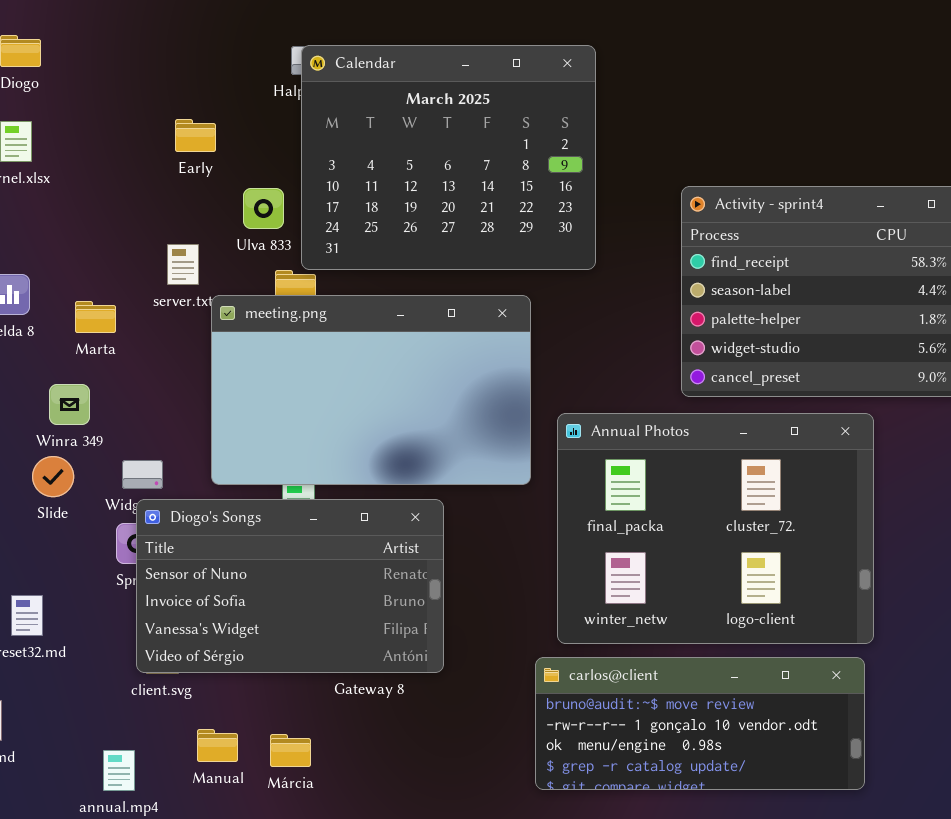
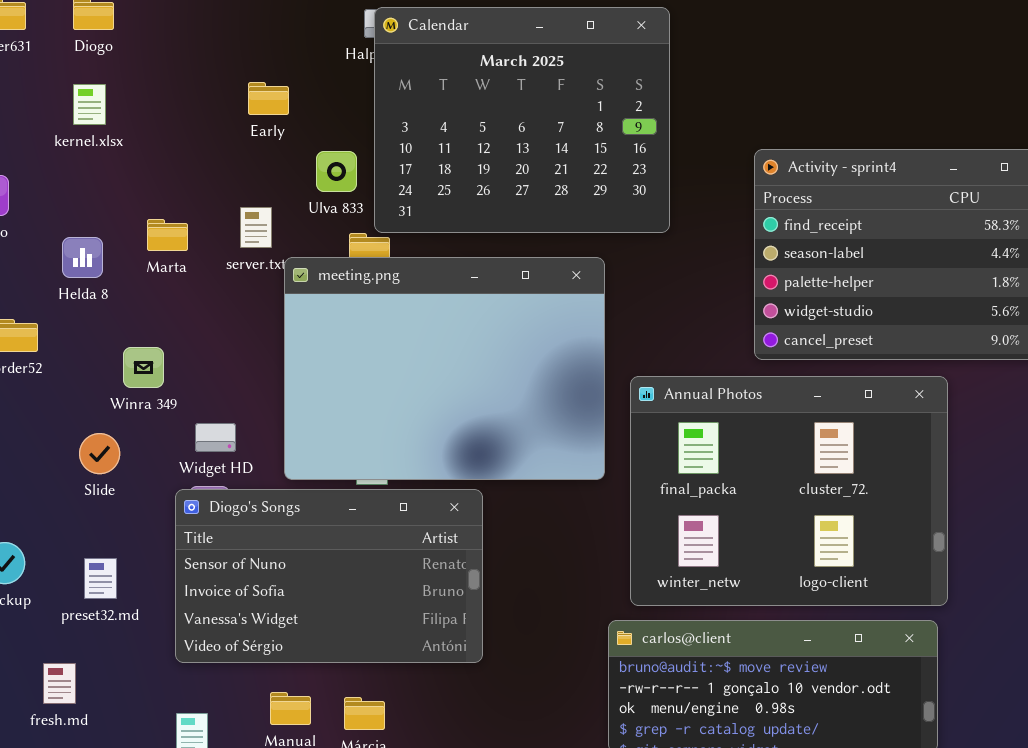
meeting.png: [211,295,531,485] -> [284,257,605,480], resized
Marta: [75,301,116,333] -> [147,219,188,251], moved
Slide: [32,456,74,497] -> [79,433,120,474], moved
Diogo's Songs: [136,499,444,673] -> [175,489,483,663], moved

